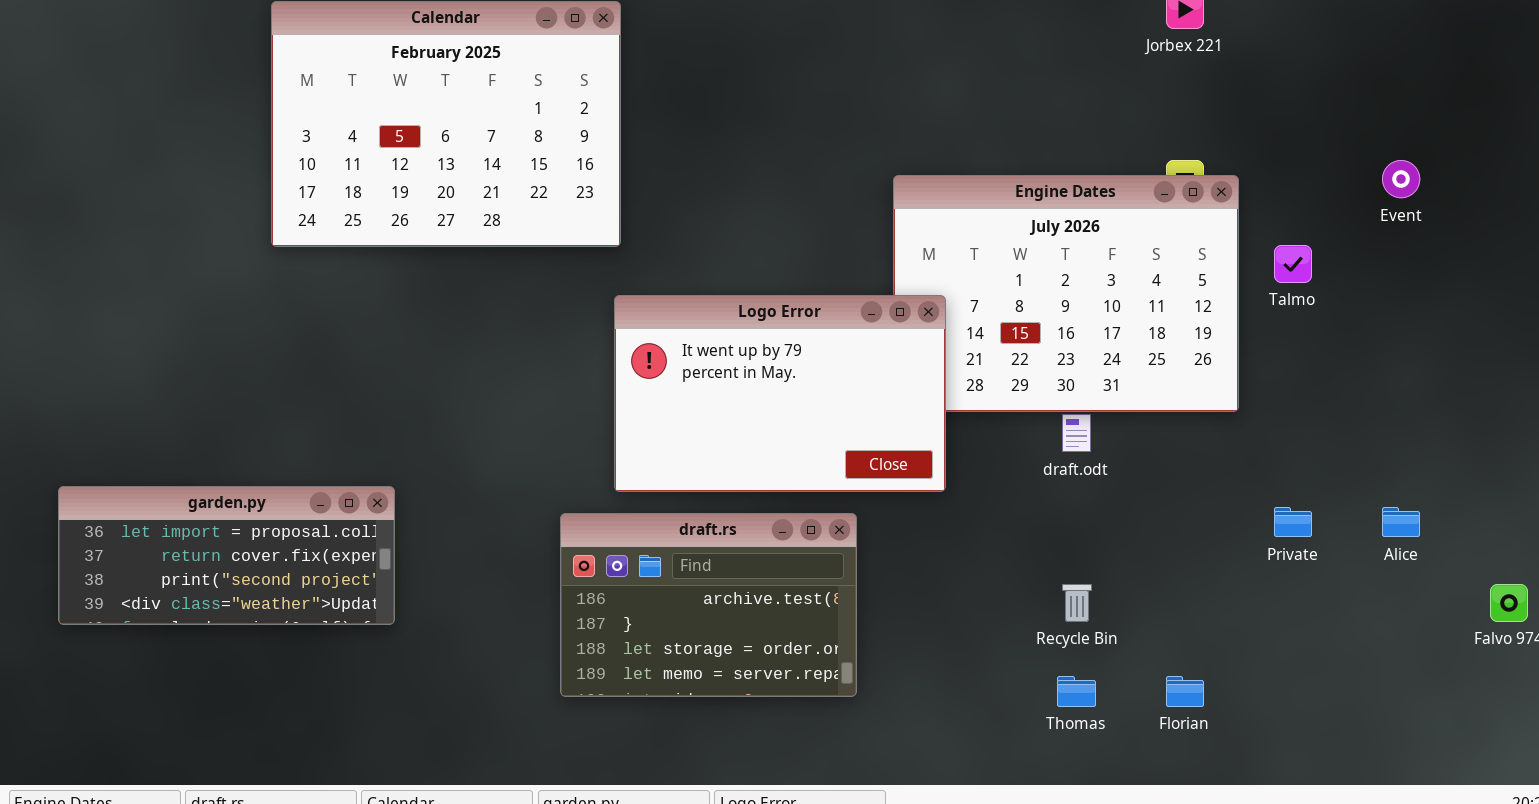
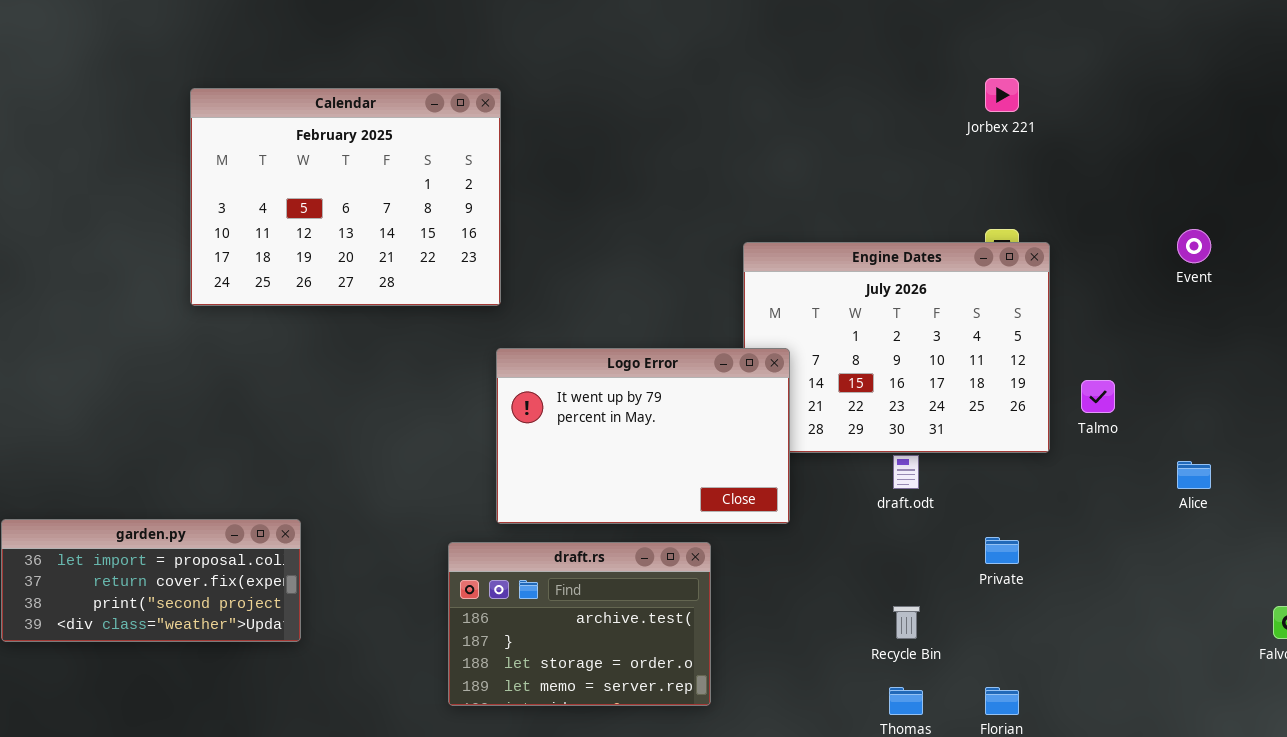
Talmo: [1274,245,1312,283] -> [1081,380,1115,413], moved
Private: [1274,507,1312,537] -> [985,537,1019,564], moved
Alice: [1382,507,1420,537] -> [1177,461,1211,489], moved

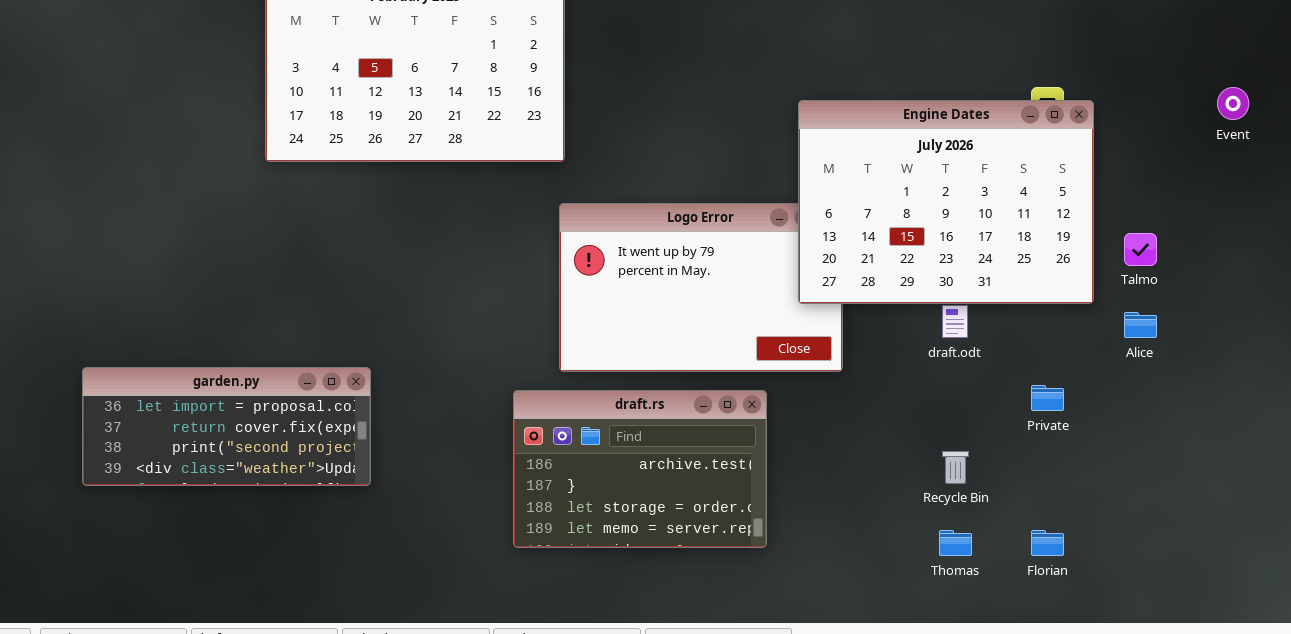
Engine Dates: [743,242,1050,453] -> [798,100,1094,304], raised
Alice: [1177,461,1211,489] -> [1124,312,1157,338], moved

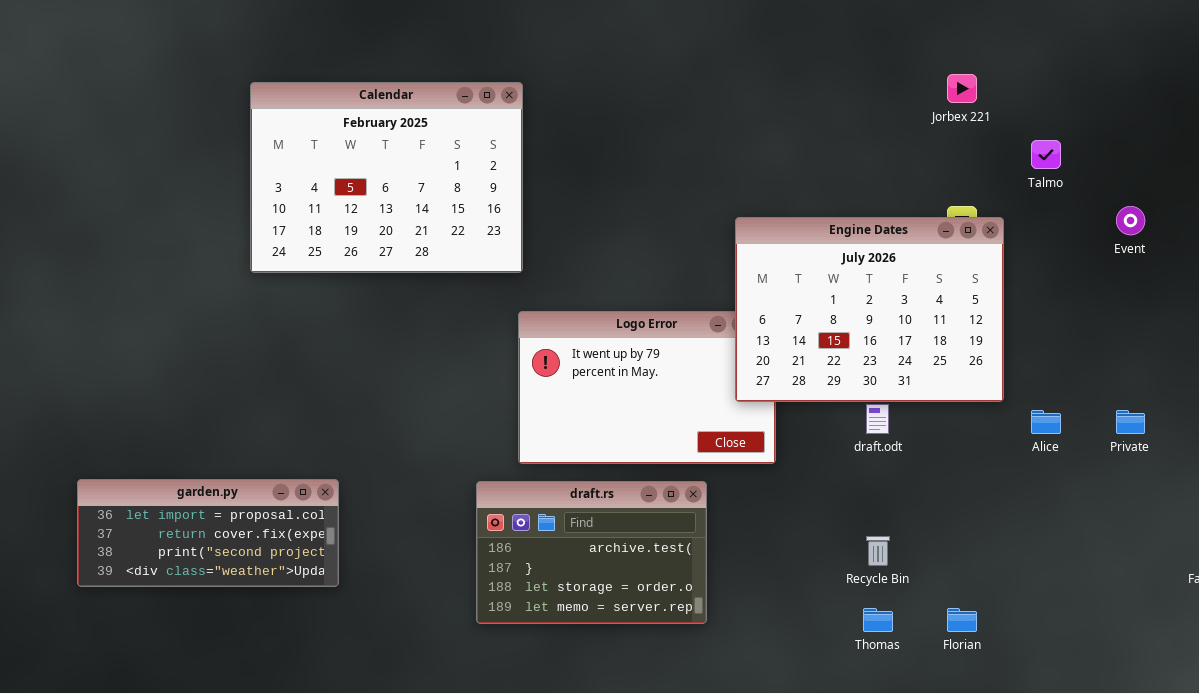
Talmo: [1124,233,1157,266] -> [1031,140,1061,169], moved
garden.py: [82,367,371,486] -> [77,479,339,587], moved
Private: [1031,385,1064,411] -> [1116,410,1145,434], moved

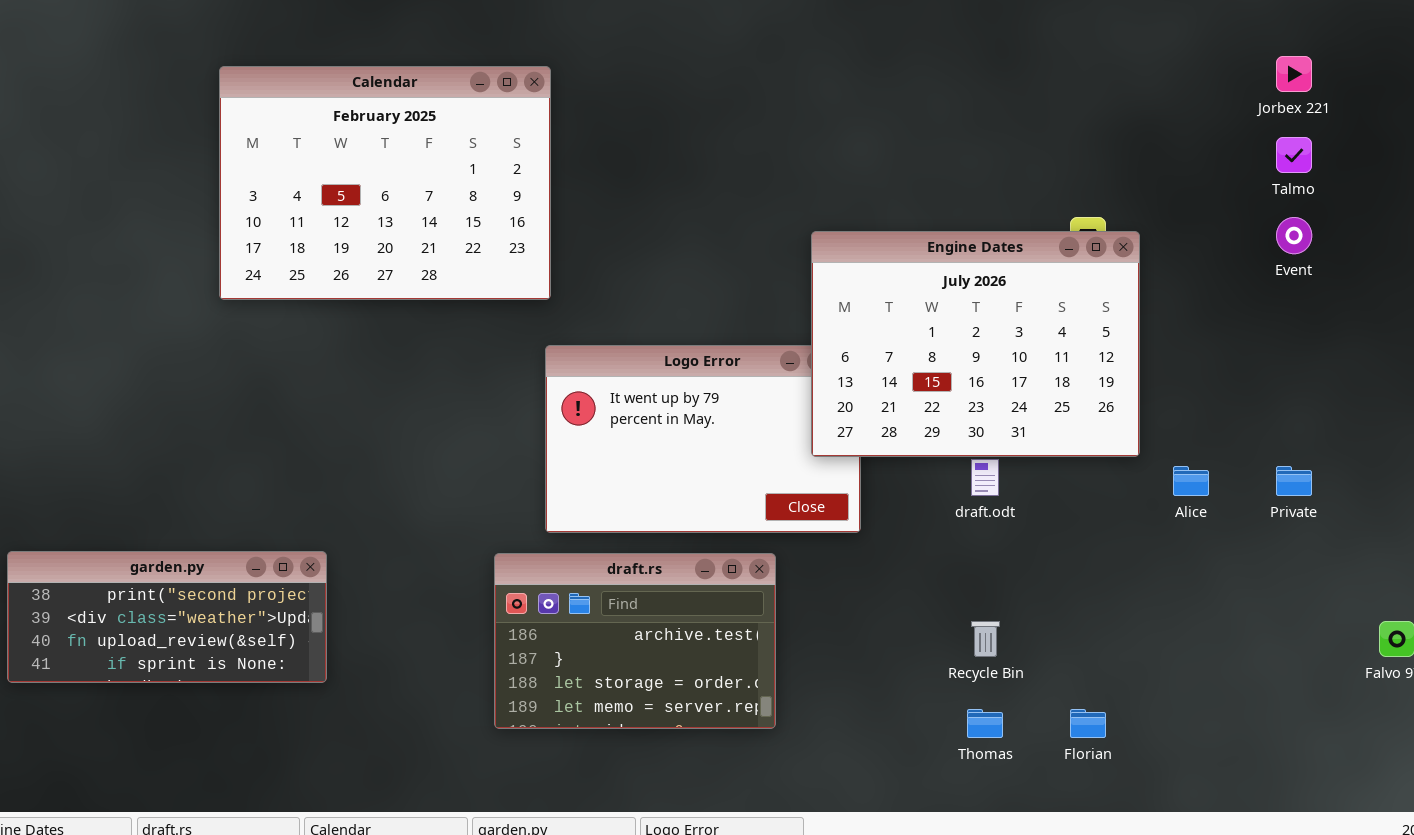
Jorbex 221: [947,74,977,103] -> [1276,56,1312,92], moved
Talmo: [1031,140,1061,169] -> [1276,137,1312,173], moved
garden.py: [77,479,339,587] -> [7,551,327,683], scrolled down 2 rows

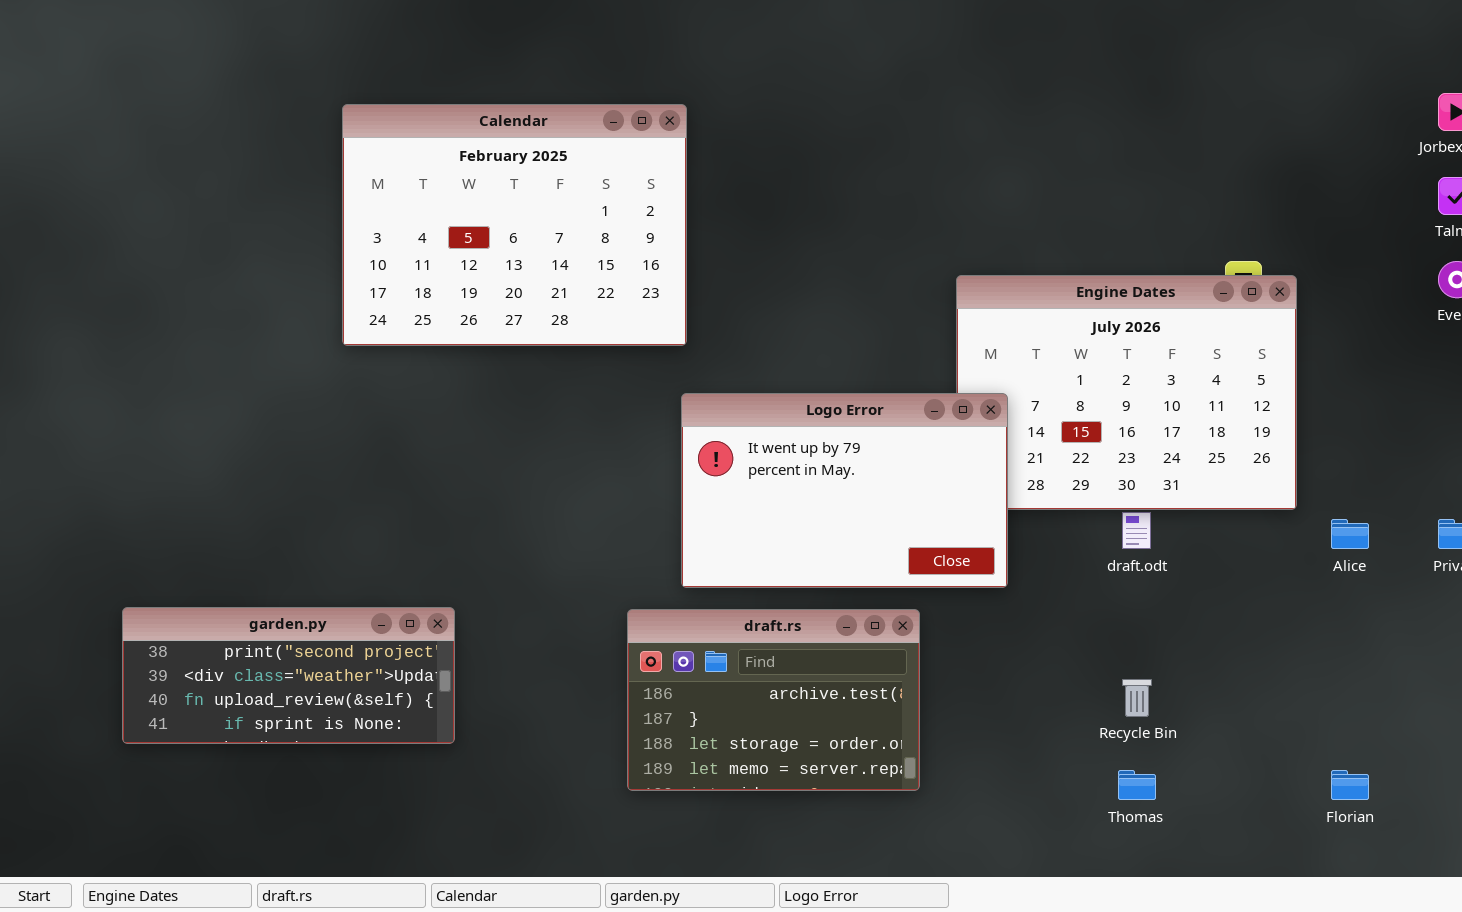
Logo Error: [545,345,861,533] -> [681,393,1008,588], raised
Florian: [1070,709,1106,738] -> [1331,770,1369,800], moved

